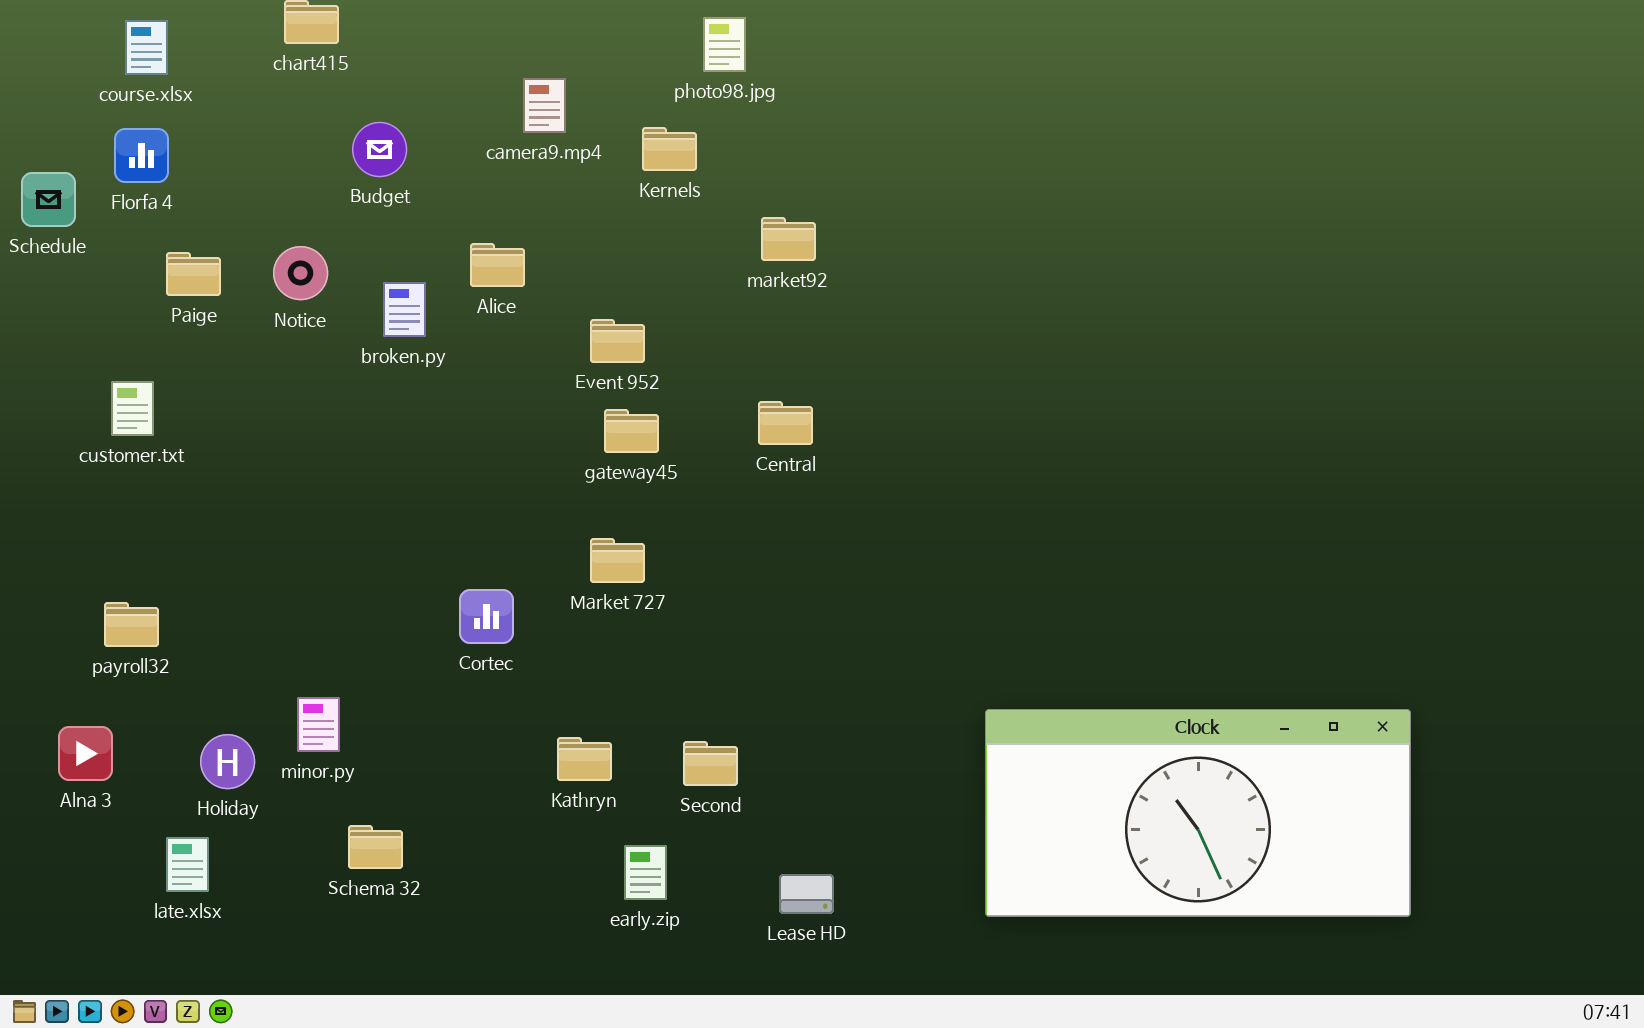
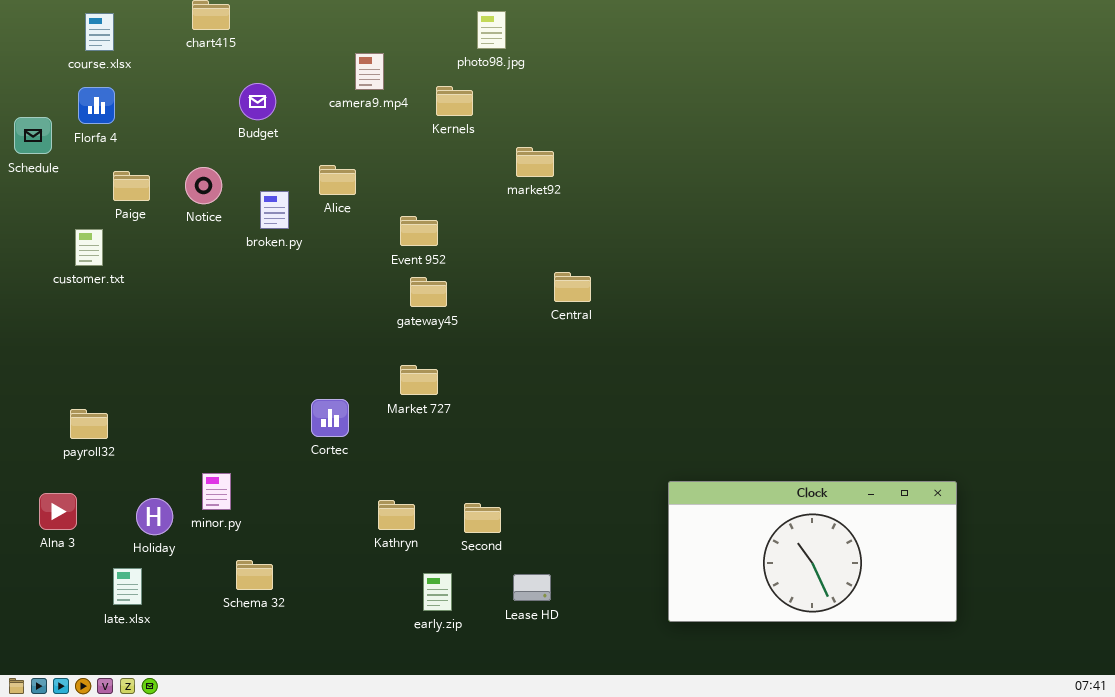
customer.txt: [111,381,154,436] -> [75,229,103,266], moved
Central: [758,401,813,445] -> [554,272,591,302], moved
Lease HD: [779,874,834,914] -> [513,574,551,601], moved

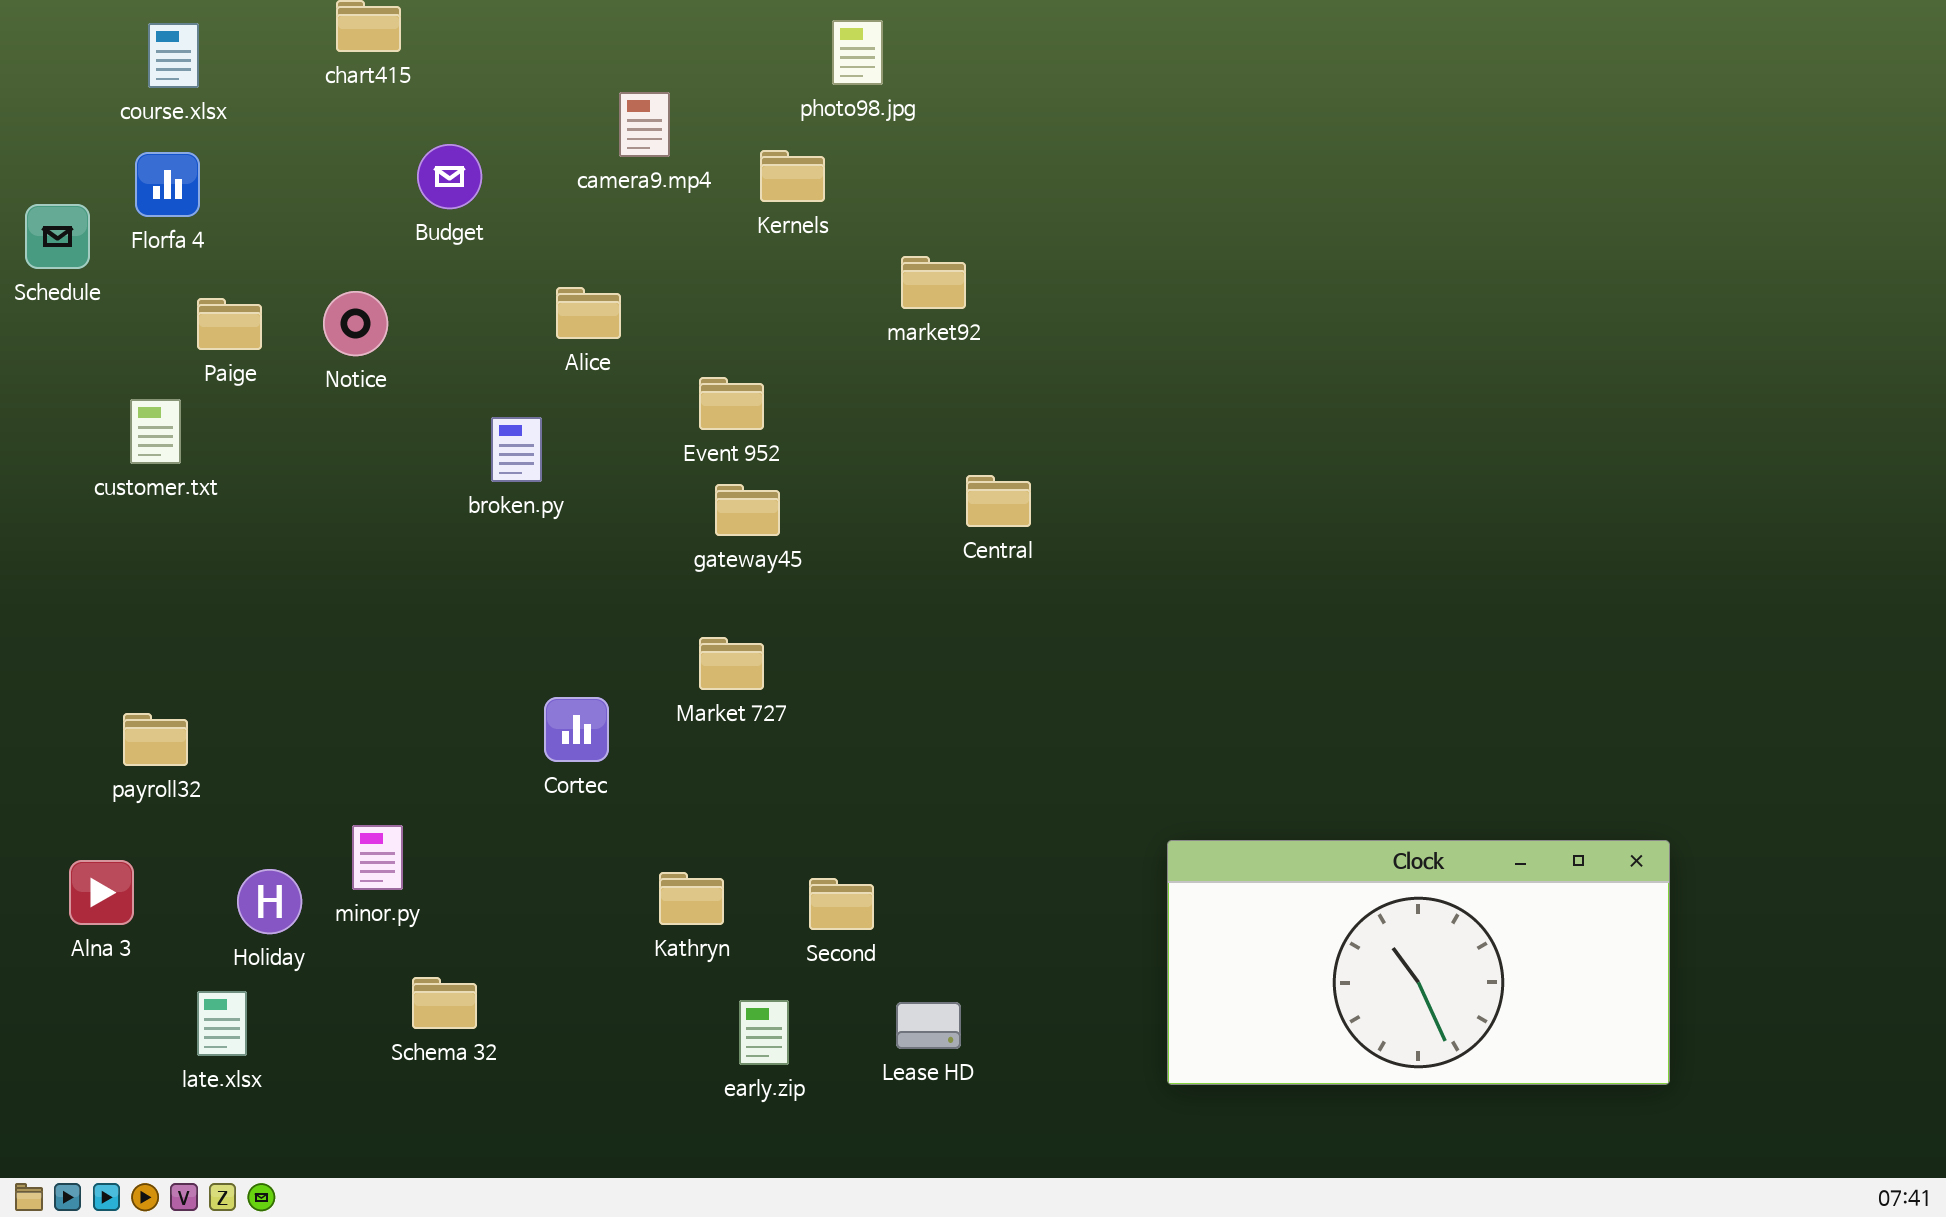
broken.py: [260,191,289,229] -> [491,417,542,482], moved

